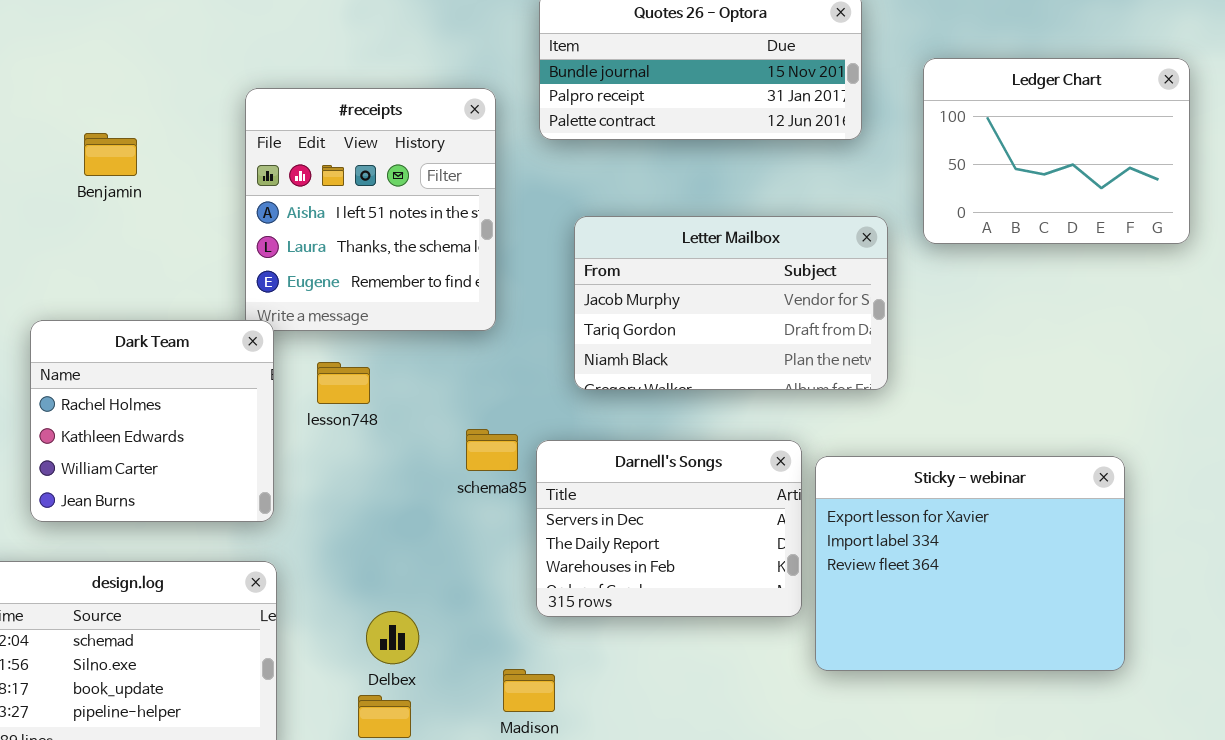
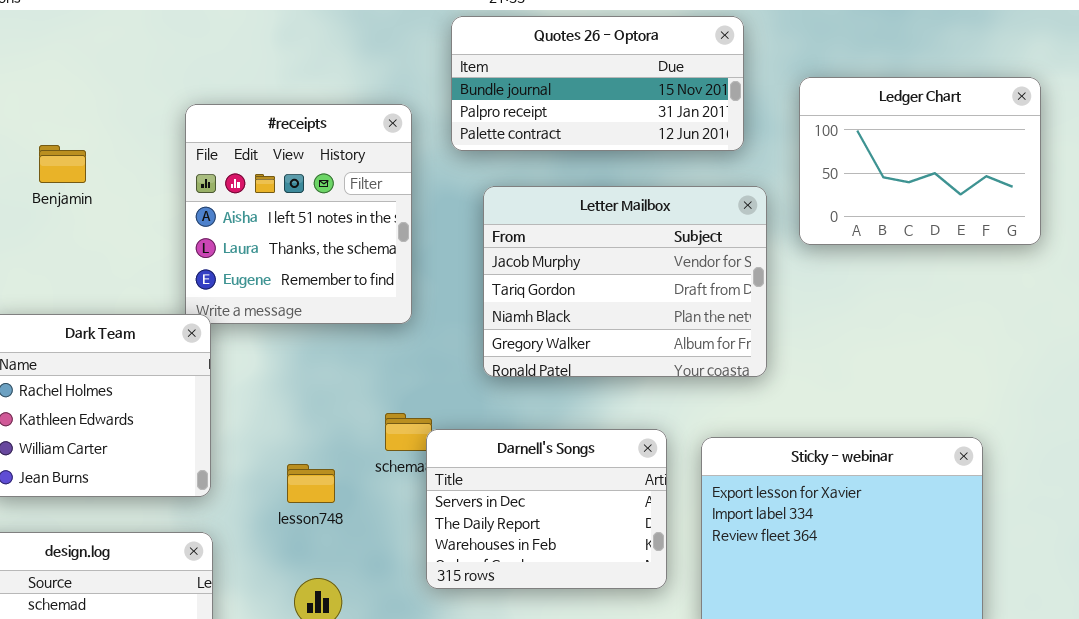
Letter Mailbox: [574,216,888,390] -> [483,186,767,377], resized
lesson748: [317,362,370,404] -> [287,464,335,503], moved
Darnell's Songs: [536,440,802,617] -> [426,429,667,589], moved

